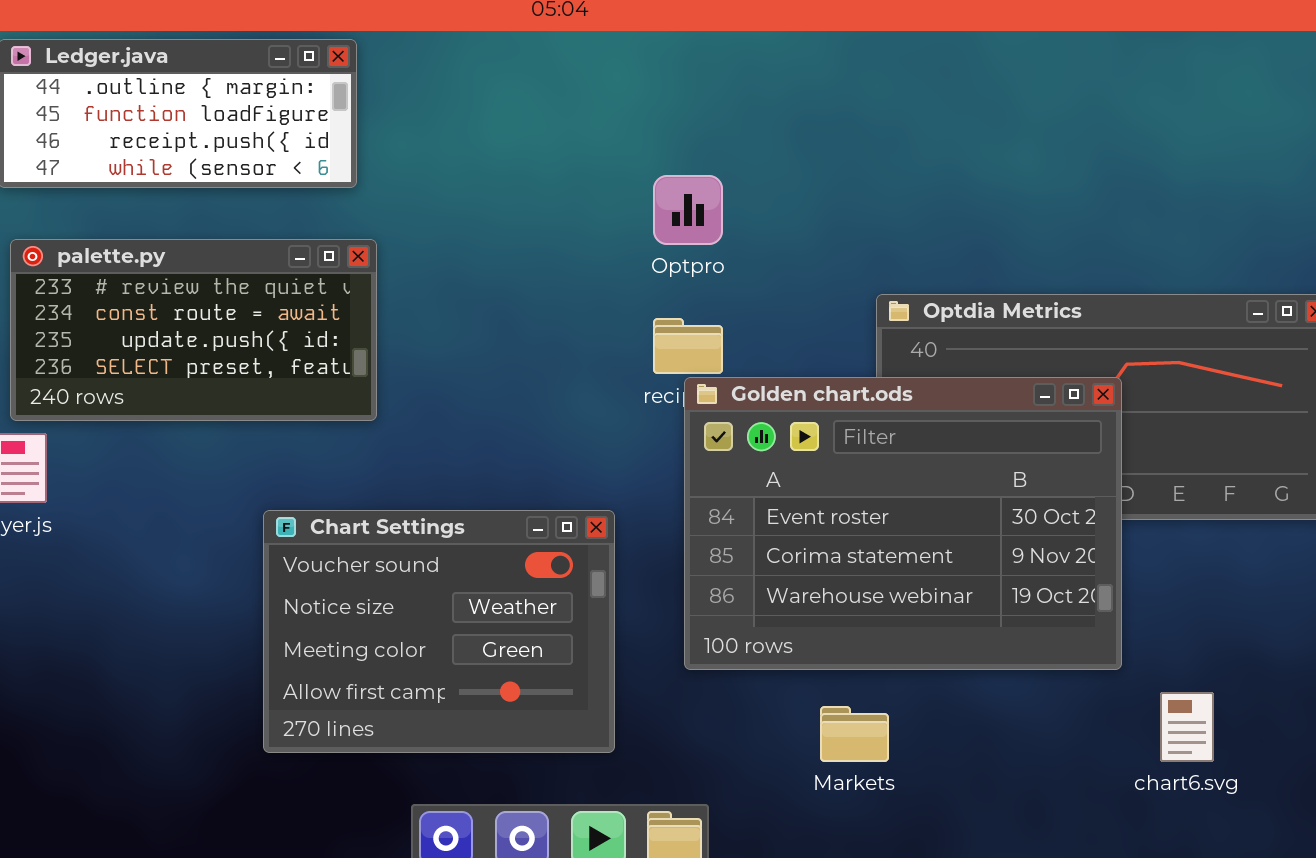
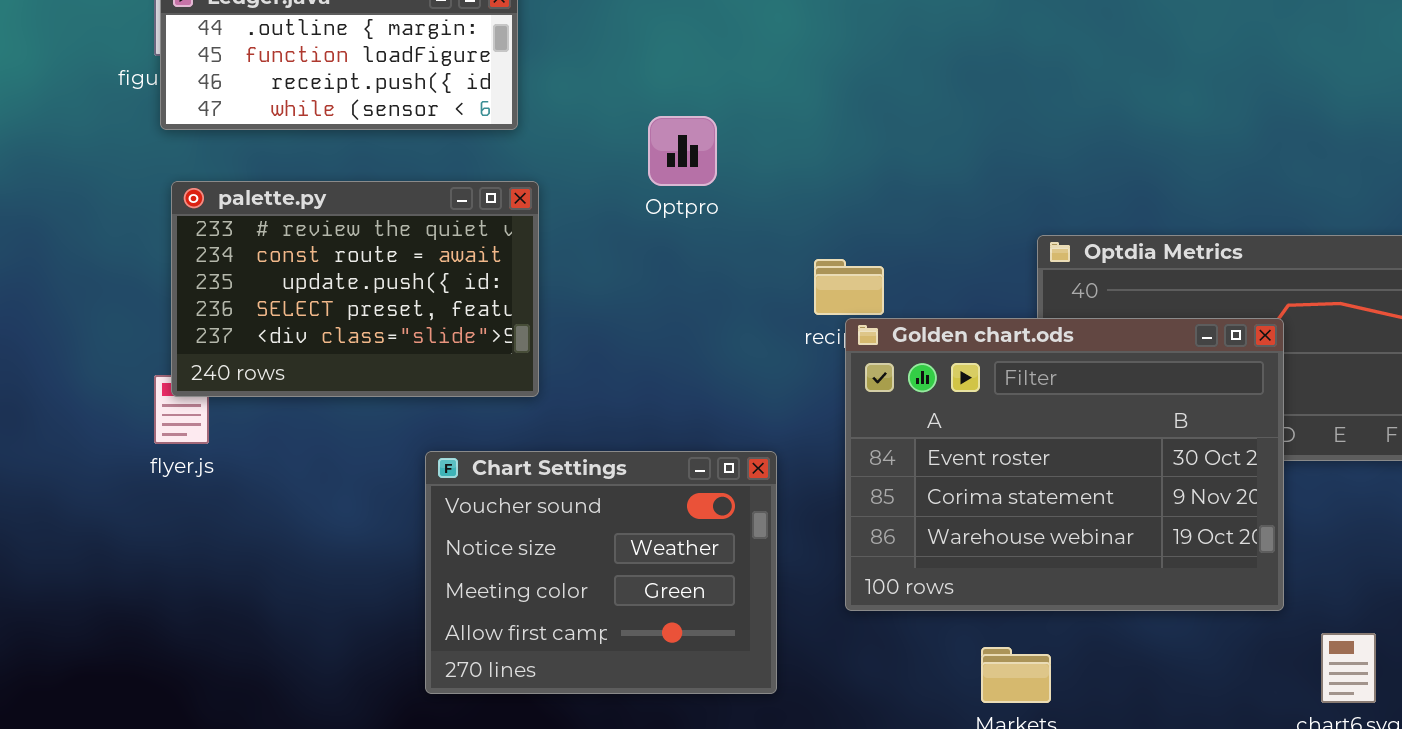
Optpro: [653,175,723,245] -> [648,116,717,186], moved
palette.py: [10,239,377,421] -> [171,181,539,397], resized

